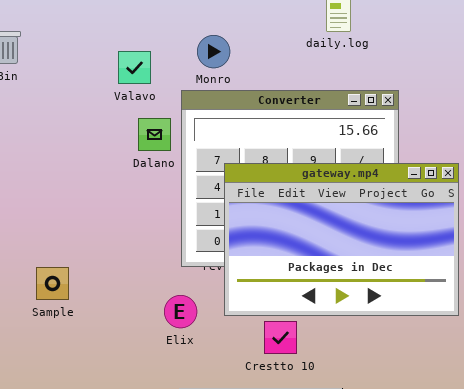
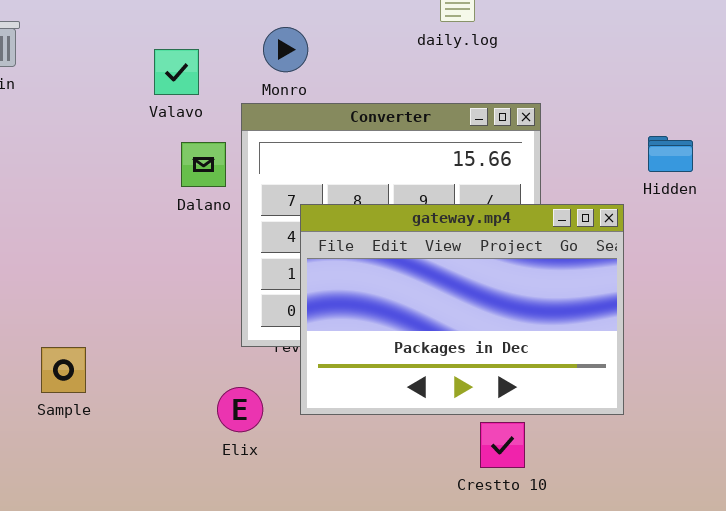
Crestto 10: [264,321,297,354] -> [480,422,525,468], moved

